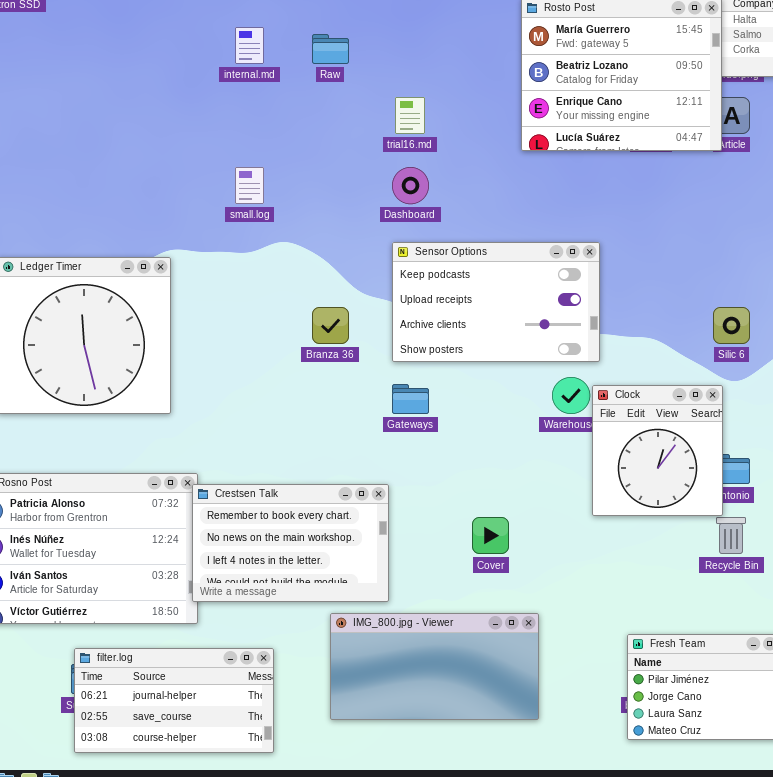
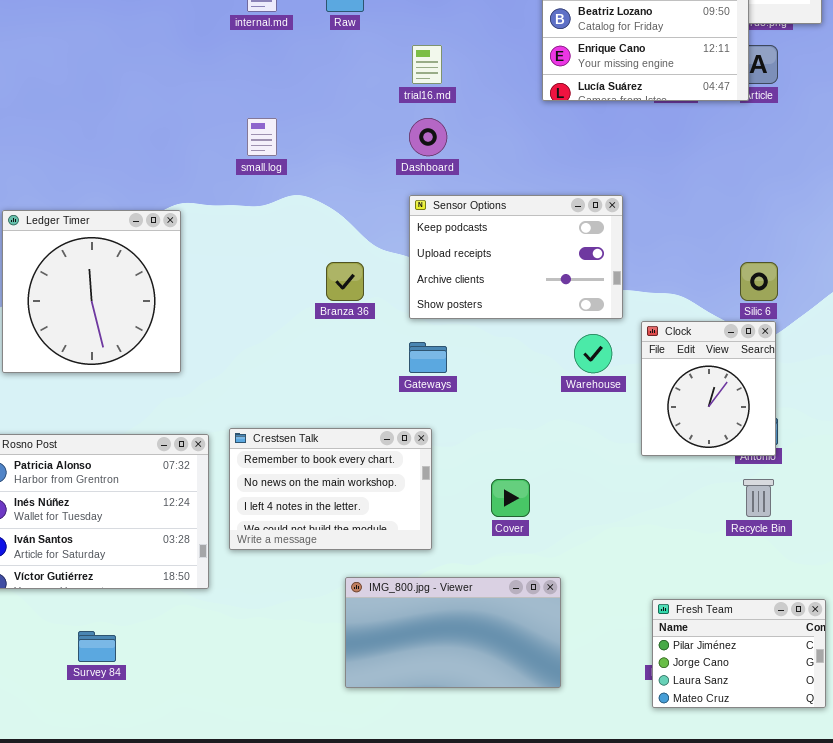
Clock: [592,385,723,516] -> [641,321,776,456], moved
Crestsen Talk: [192,484,389,602] -> [229,428,432,550], moved
filter.log: [74,648,274,753] -> none, closed

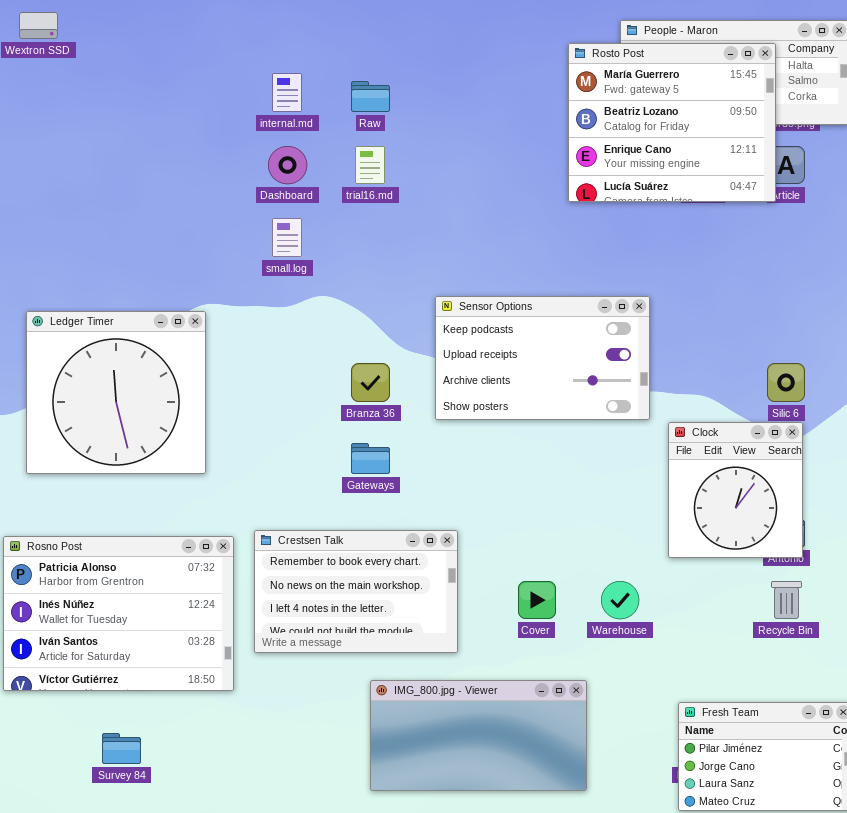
trial16.md: [412,45,442,84] -> [355,146,385,184], moved
Dashboard: [409,118,447,156] -> [268,146,307,184], moved
Warehouse: [574,334,612,373] -> [601,581,639,619], moved
Gateways: [409,342,447,373] -> [351,443,390,474], moved

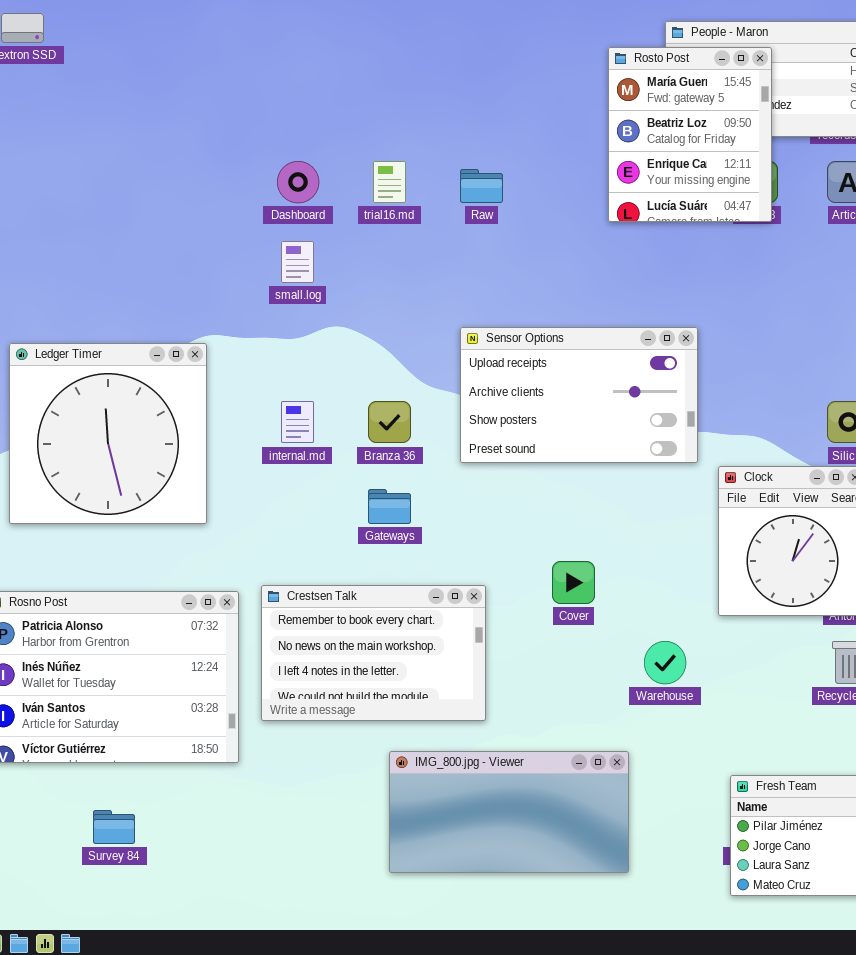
Rosto Post: [568,43,776,202] -> [608,47,772,222], resized
internal.md: [272,73,302,112] -> [281,401,314,443], moved
Raw: [351,81,390,112] -> [460,169,503,203], moved
Sensor Options: [435,296,650,420] -> [460,327,698,463], scrolled down 1 row
Cover: [518,581,556,619] -> [552,561,595,604], moved

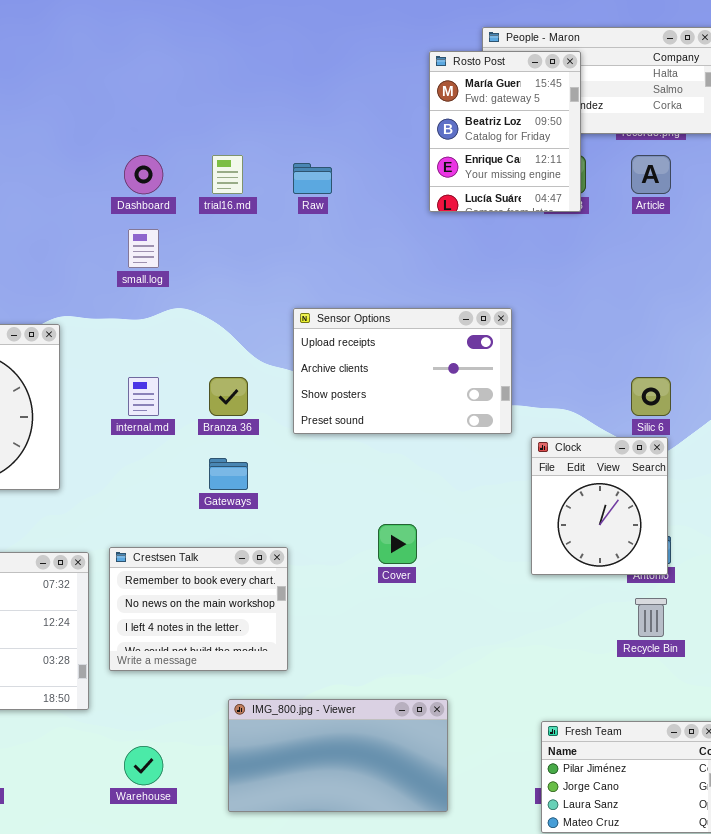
Crestsen Talk: [261,585,486,721] -> [109,547,288,671], resized
Warehouse: [644,641,686,684] -> [124,746,163,785], moved

